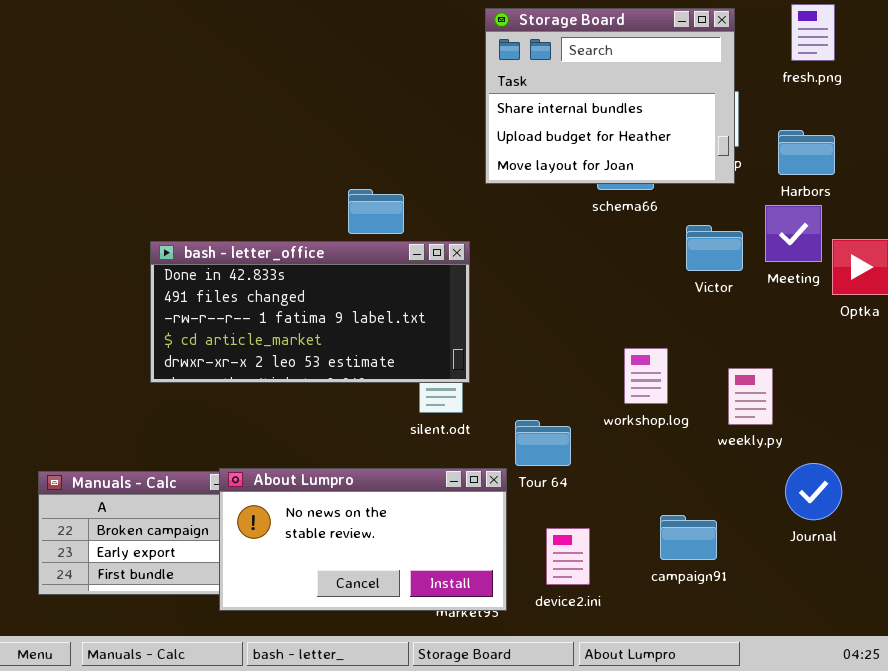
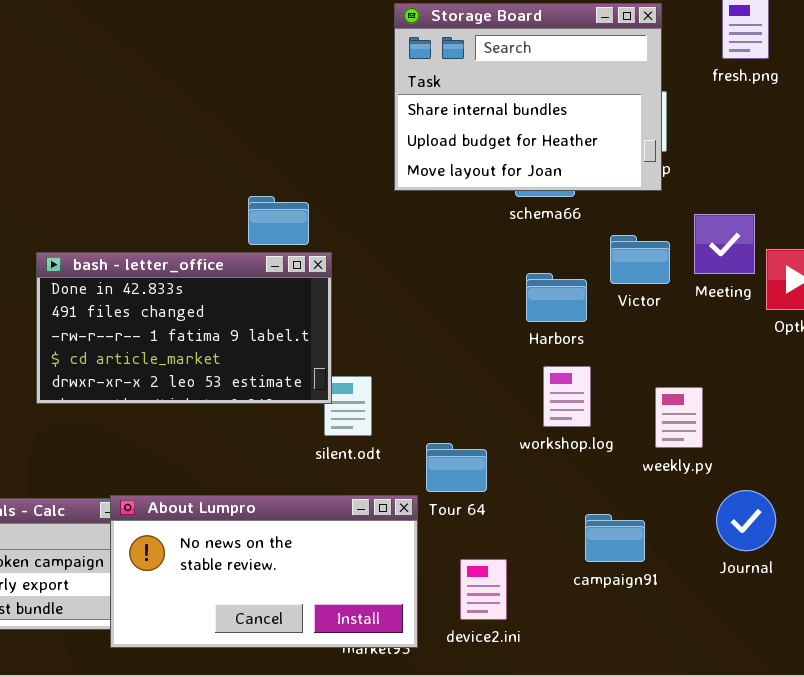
Harbors: [778,130,835,175] -> [526,273,587,322], moved
bash - letter_office: [150,241,470,383] -> [36,252,332,404], resized
campaign91: [660,515,717,560] -> [585,514,645,562], moved

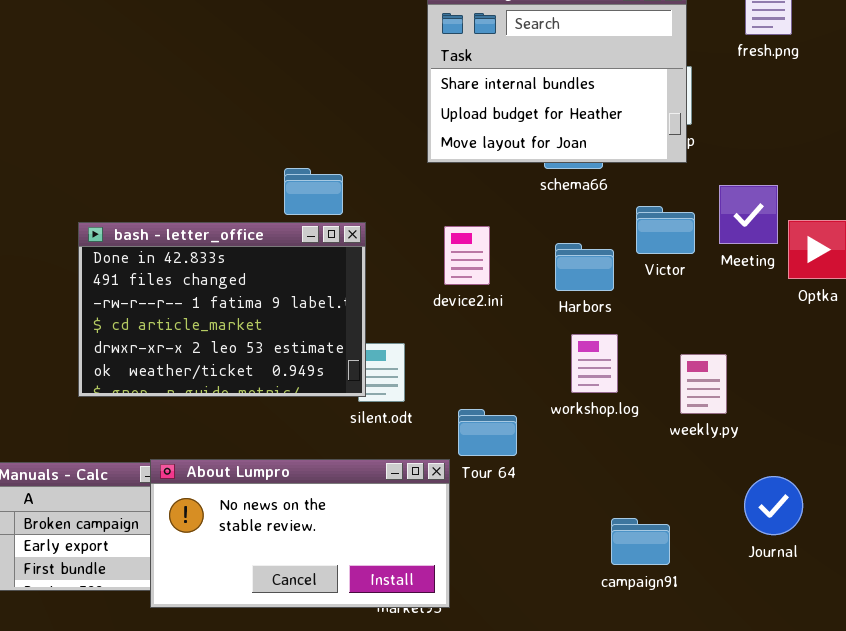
bash - letter_office: [36,252,332,404] -> [78,222,366,397], resized
Journal: [716,490,776,551] -> [744,476,803,535], moved
campaign91: [585,514,645,562] -> [611,518,670,565], moved
device2.ini: [460,559,507,620] -> [444,226,490,285], moved

